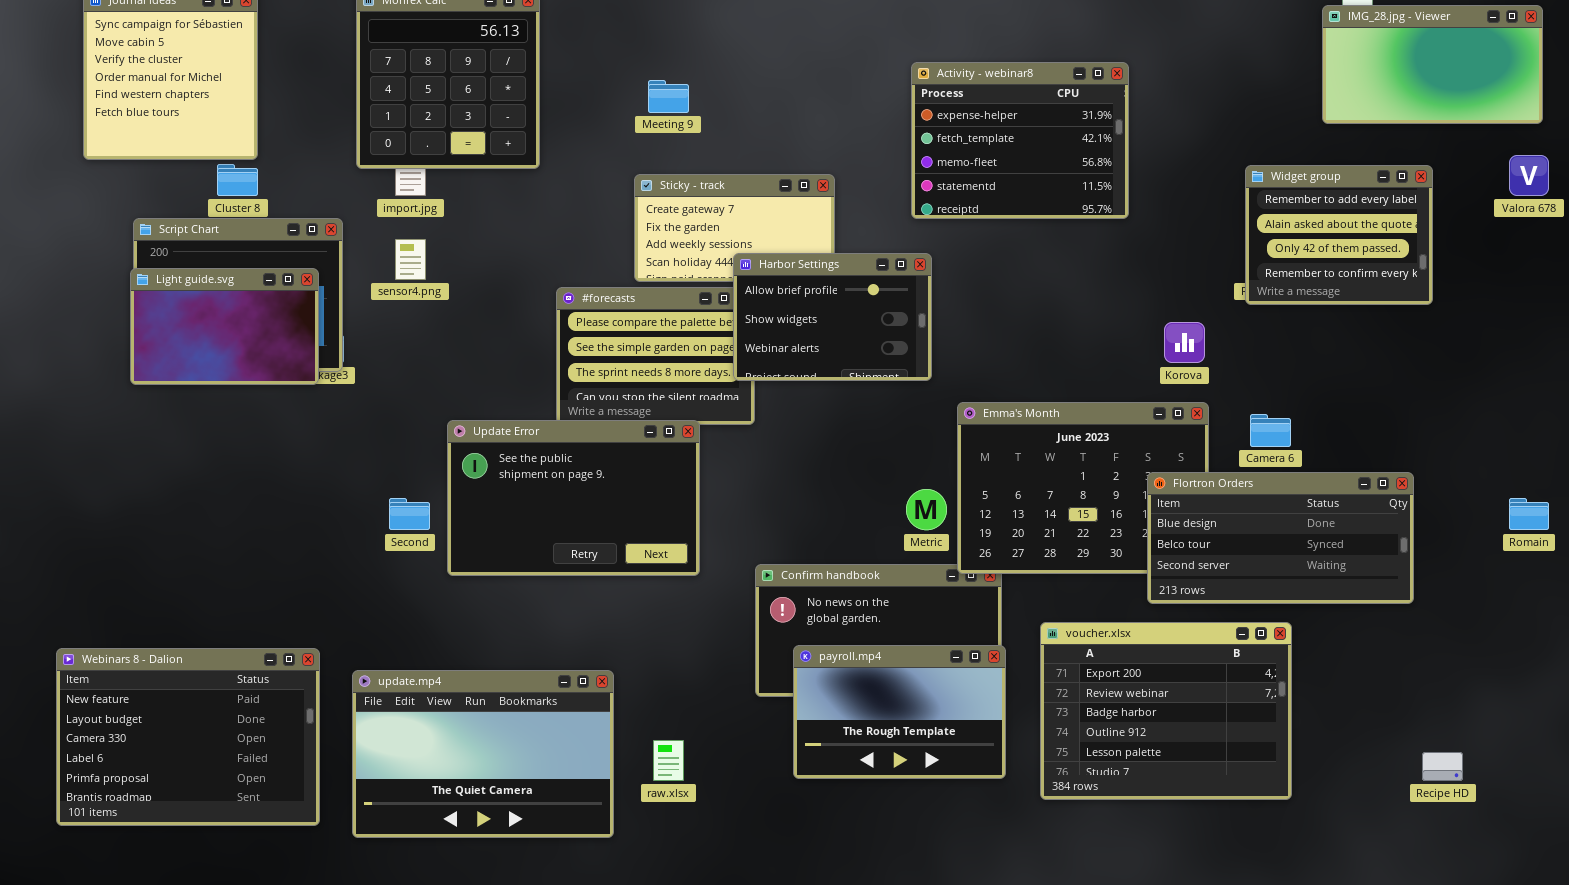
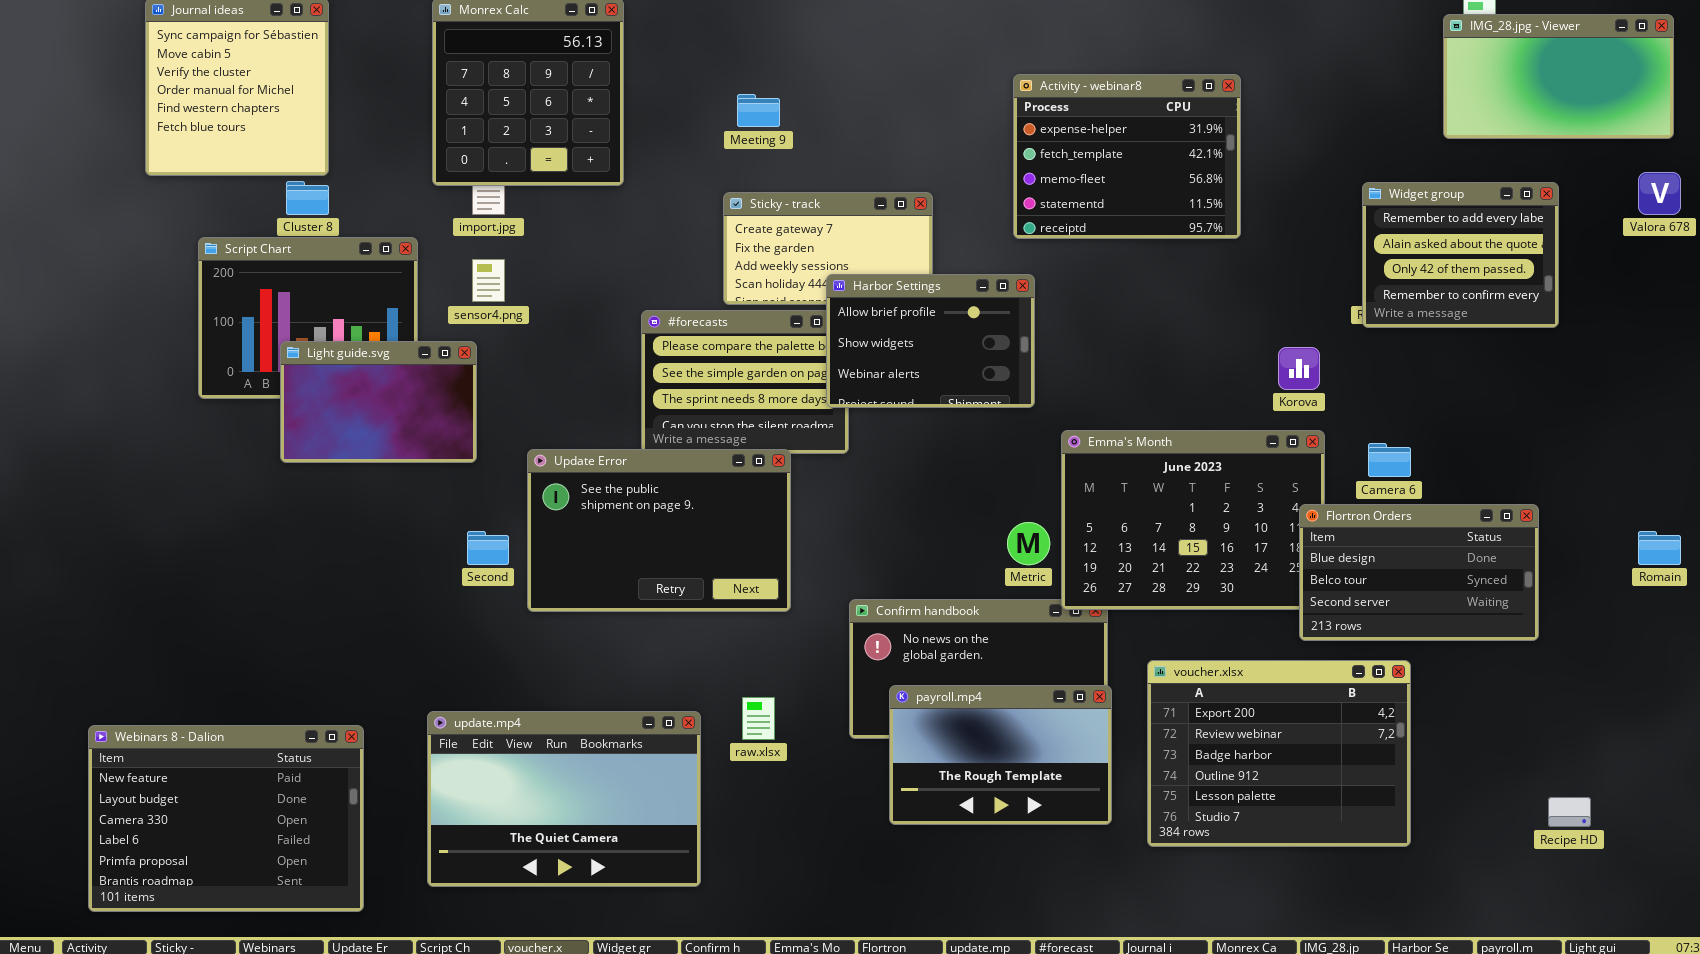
Light guide.svg: [130,268,319,385] -> [280,341,477,463], moved
Flortron Orders: [1147,472,1414,604] -> [1299,504,1539,641], resized
Webinars 8 - Dalion: [56,648,320,826] -> [88,725,364,912], moved
raw.xlsx: [653,740,684,781] -> [742,697,775,740], moved

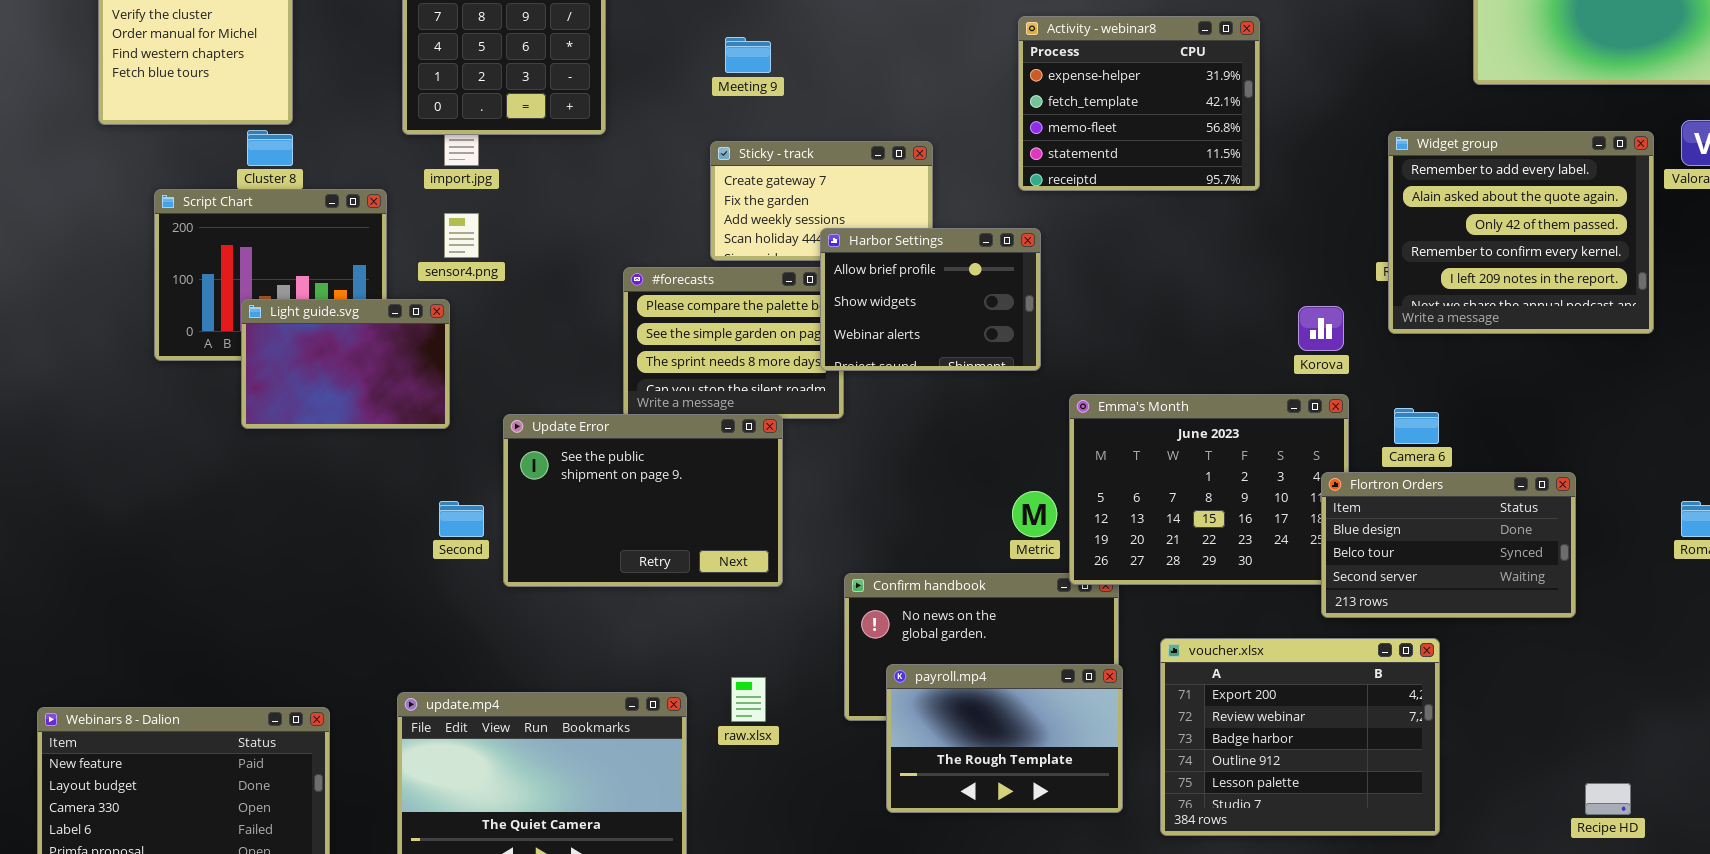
Widget group: [1362,182,1559,328] -> [1388,131,1654,334], resized

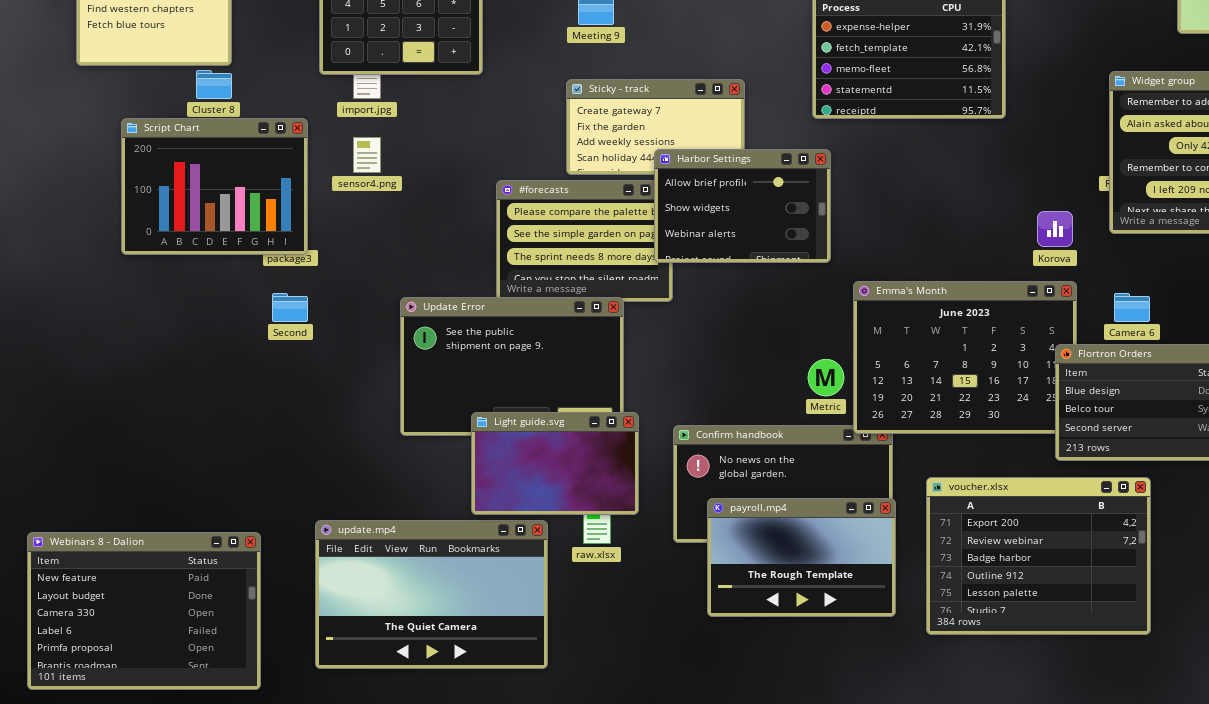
Light guide.svg: [241,299,450,429] -> [471,412,639,515], moved
Second: [439,501,484,537] -> [272,293,308,322], moved

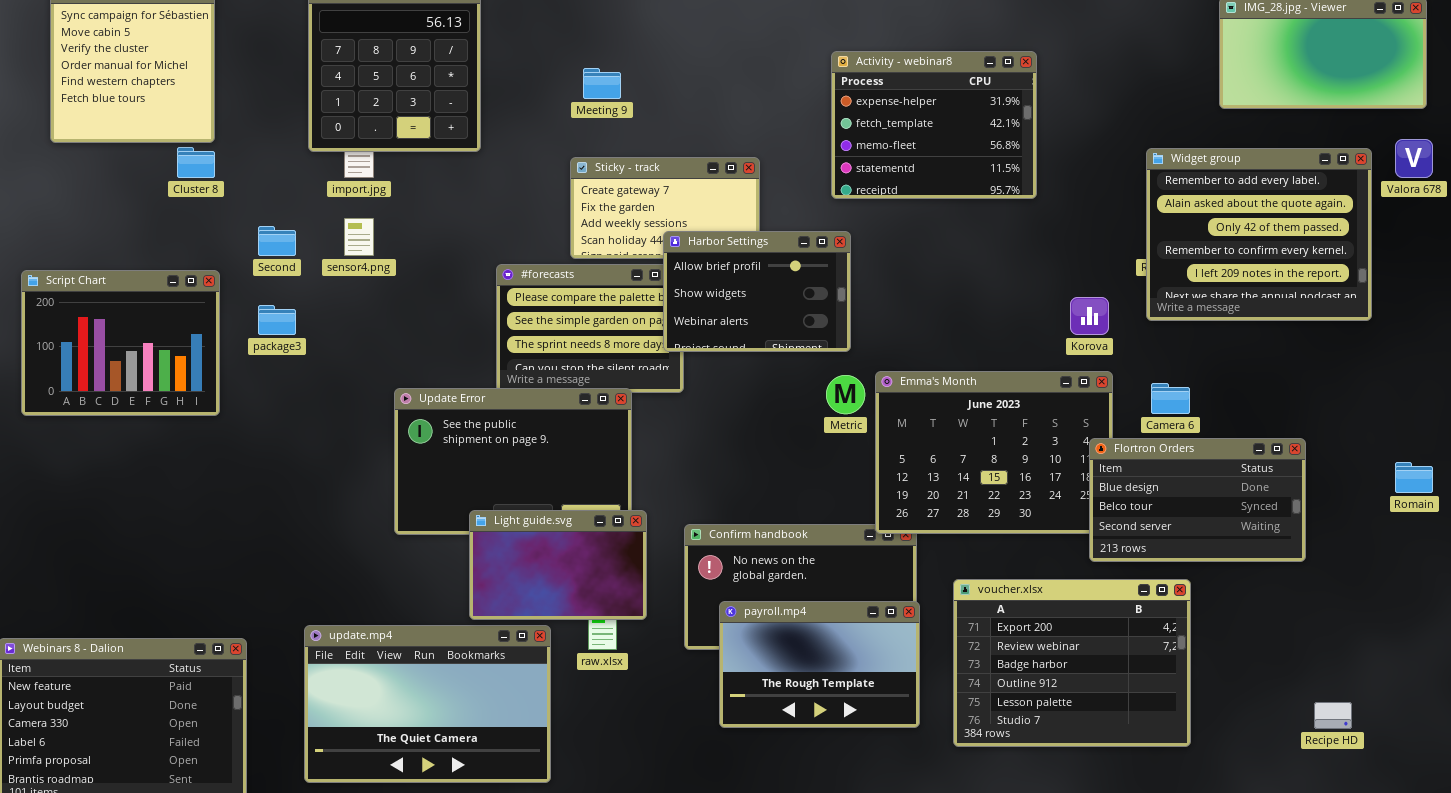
Script Chart: [121,118,308,255] -> [21,270,220,416], moved
Second: [272,293,308,322] -> [258,226,296,256], moved
Metric: [808,359,844,396] -> [826,375,865,414], moved

